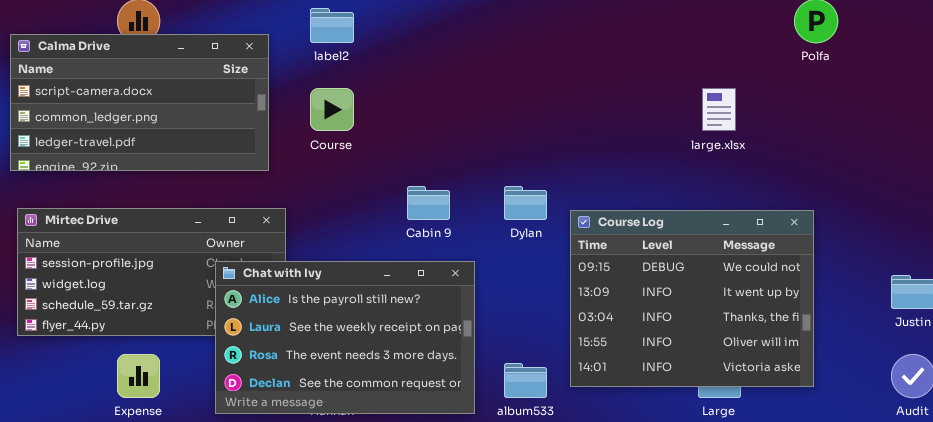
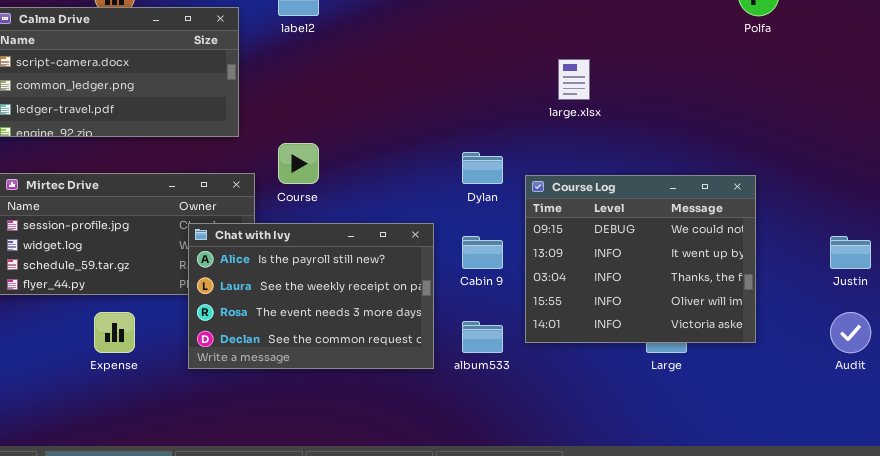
Course: [310,88,354,131] -> [278,143,319,184], moved
large.xlsx: [702,88,736,131] -> [558,59,590,100], moved
Cabin 9: [407,186,450,220] -> [462,236,503,269], moved

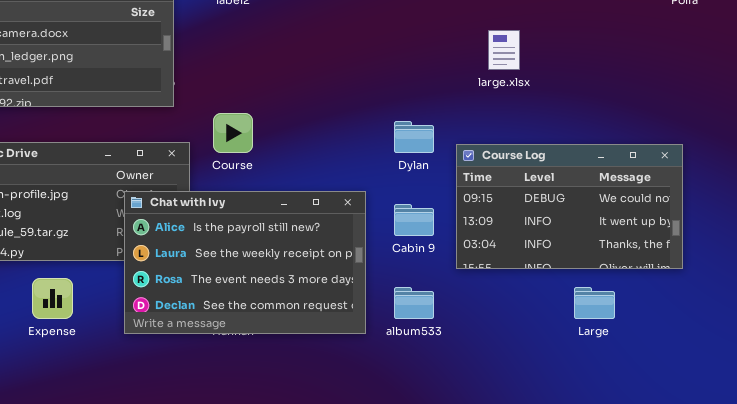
Course Log: [525,175,756,343] -> [456,144,683,269], resized

